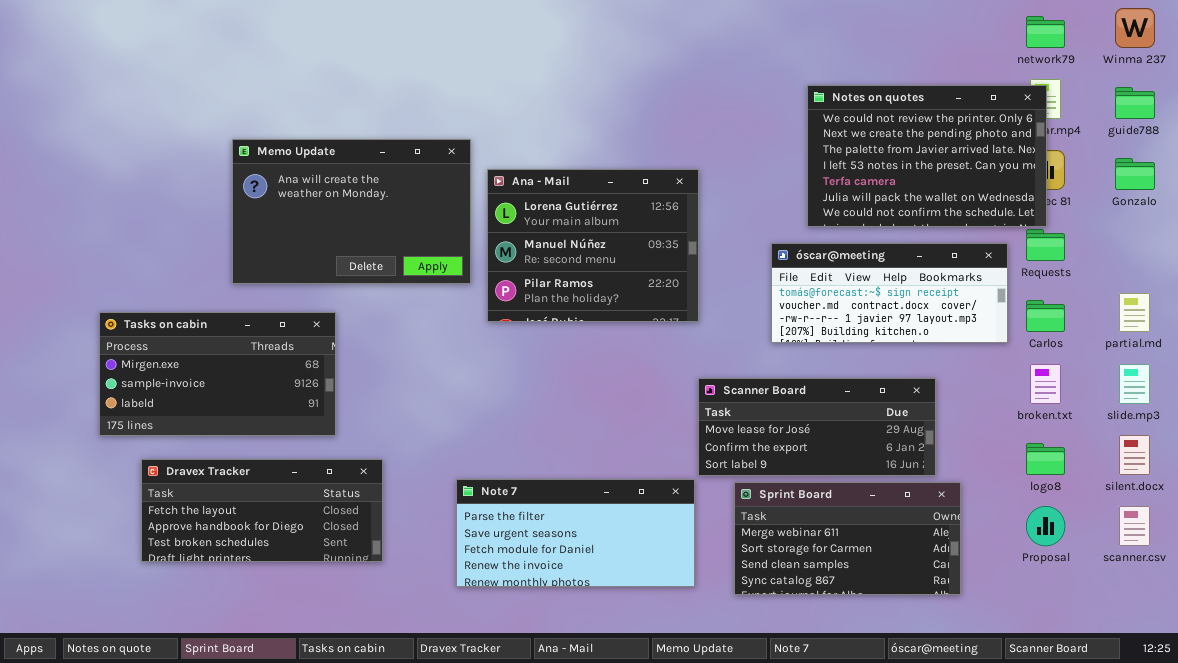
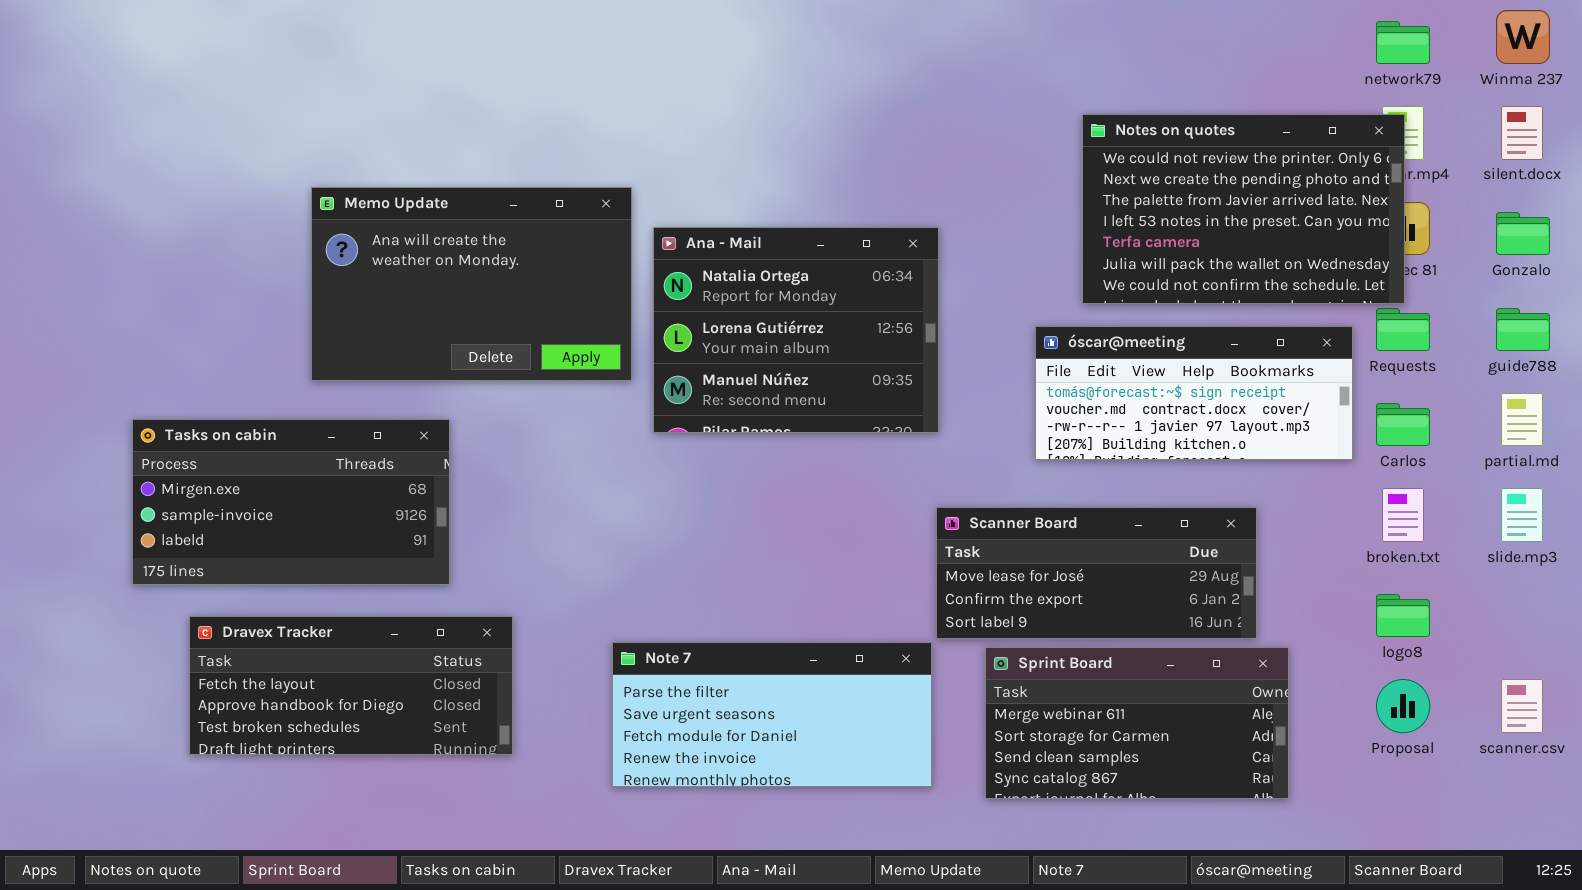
guide788: [1115,87,1155,119] -> [1496,308,1550,351], moved
Ana - Mail: [487,169,699,322] -> [653,227,939,433], scrolled up 1 row
silent.docx: [1119,435,1150,475] -> [1501,106,1543,160], moved

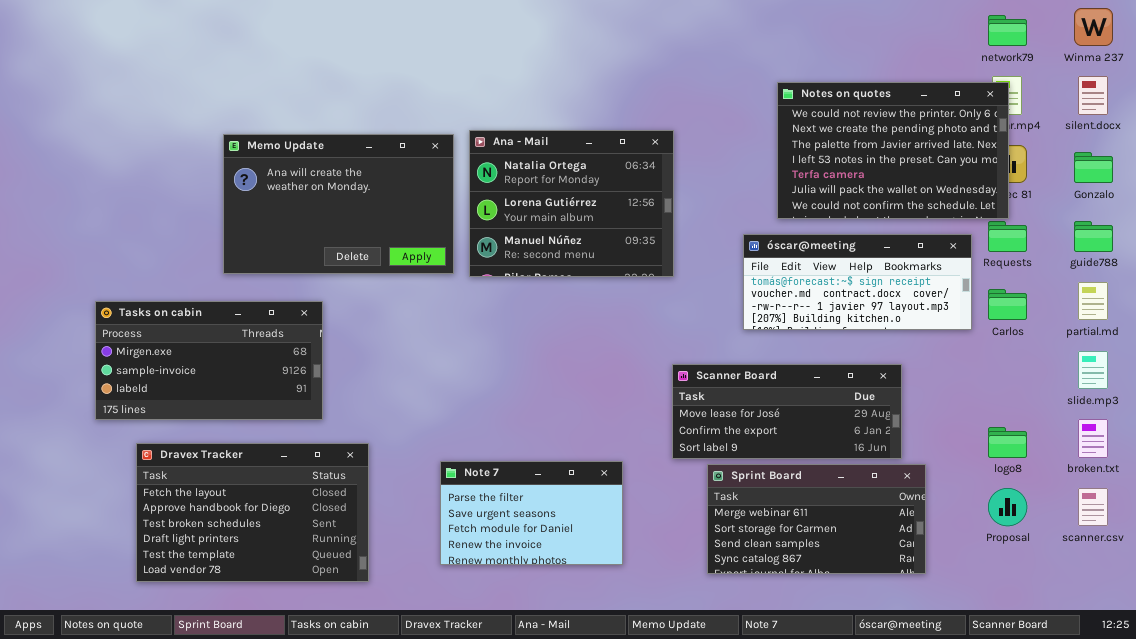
Ana - Mail: [653,227,939,433] -> [469,130,674,277], moved
broken.txt: [1382,488,1424,542] -> [1078,419,1108,458], moved
Dravex Tracker: [189,616,513,755] -> [136,443,369,582], resized
Note 7: [612,642,932,787] -> [440,461,623,565], resized

